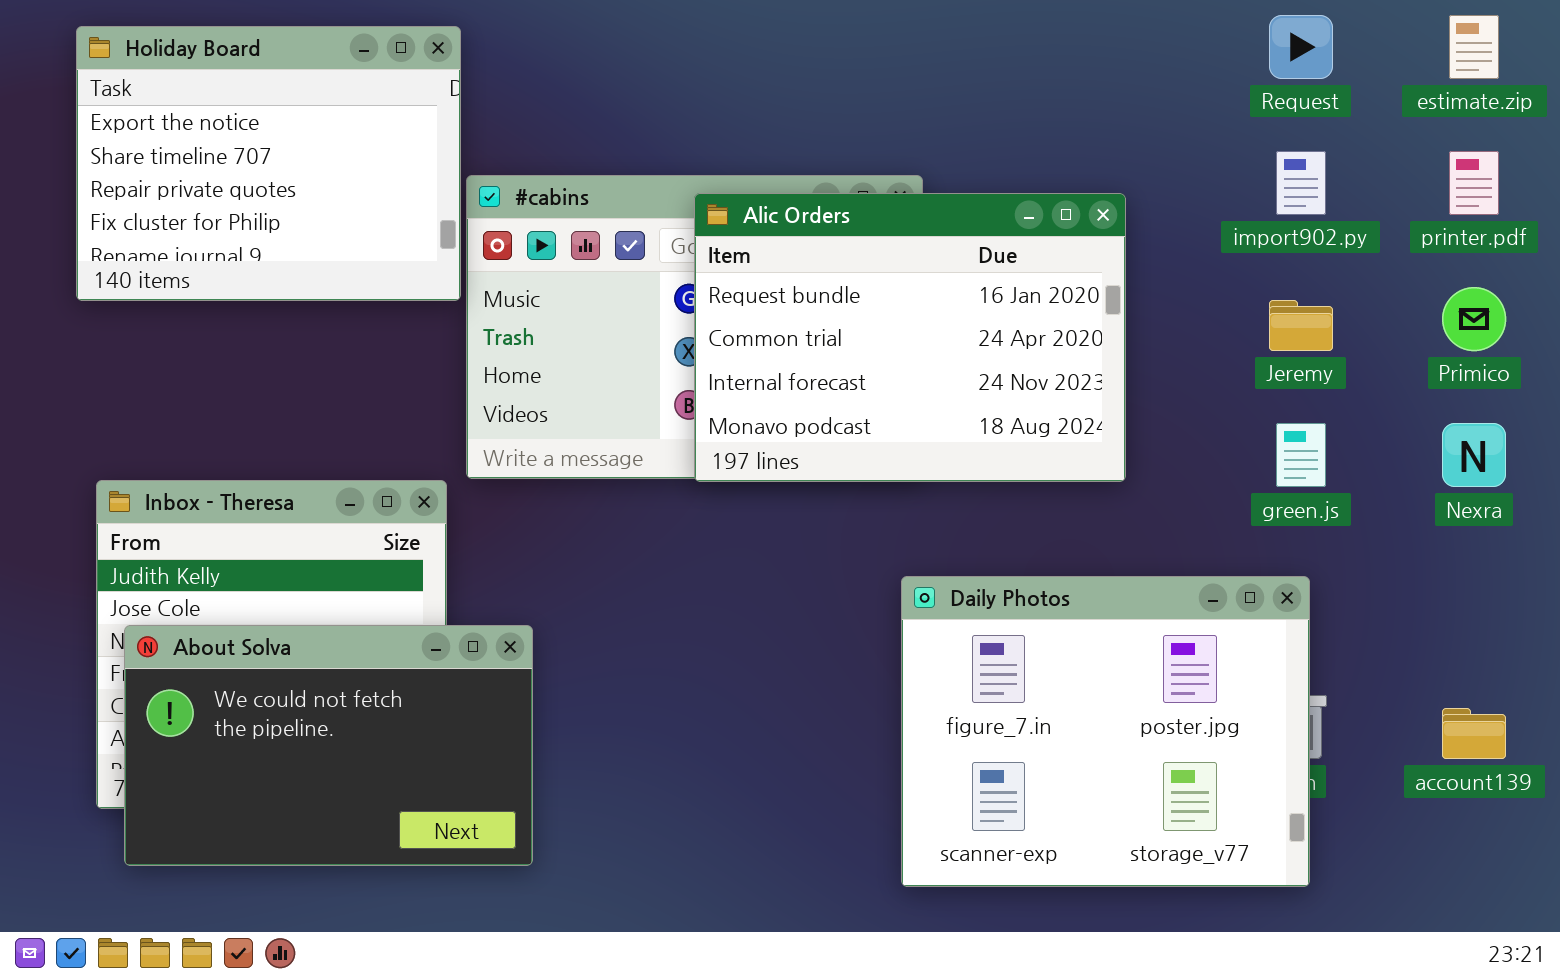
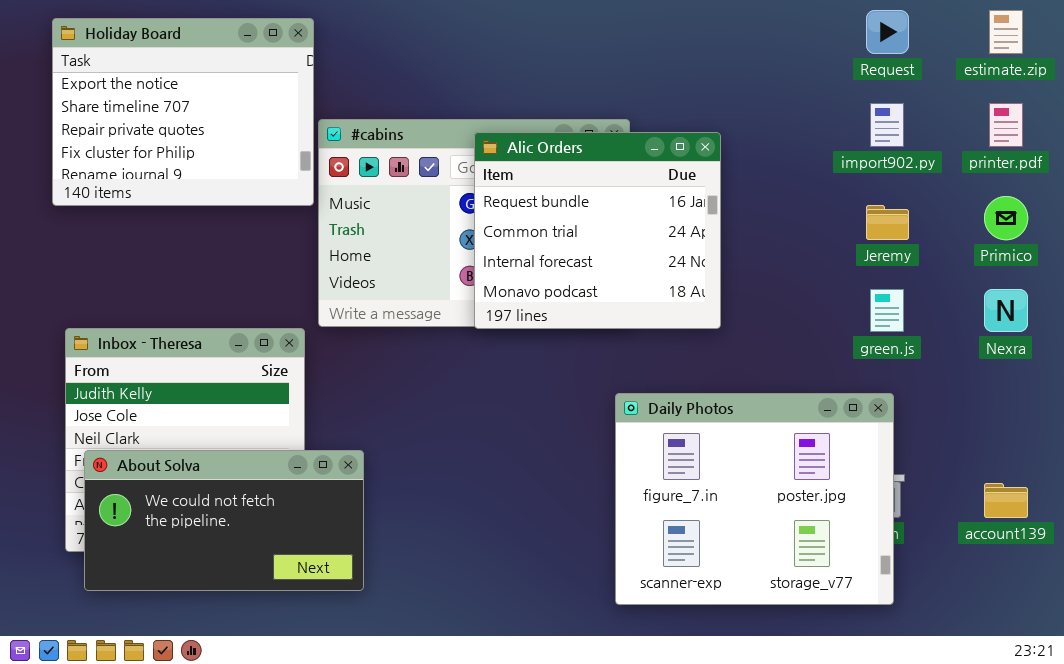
Alic Orders: [694,193,1126,482] -> [474,132,721,329], resized
About Solva: [124,625,533,866] -> [84,450,364,591], resized

